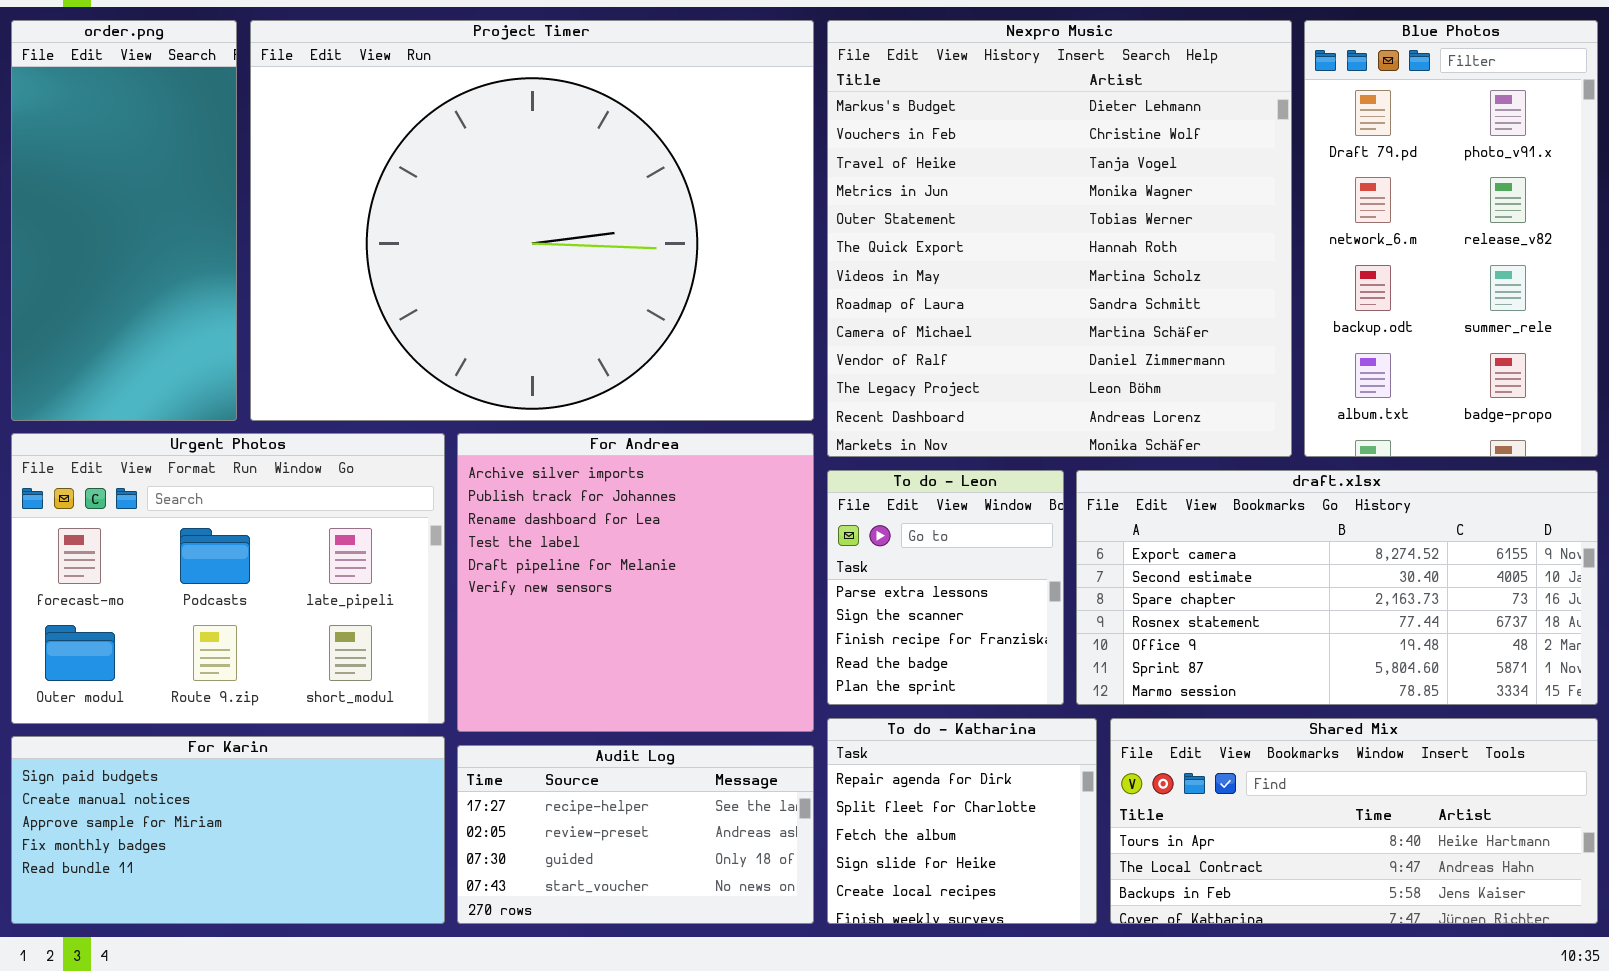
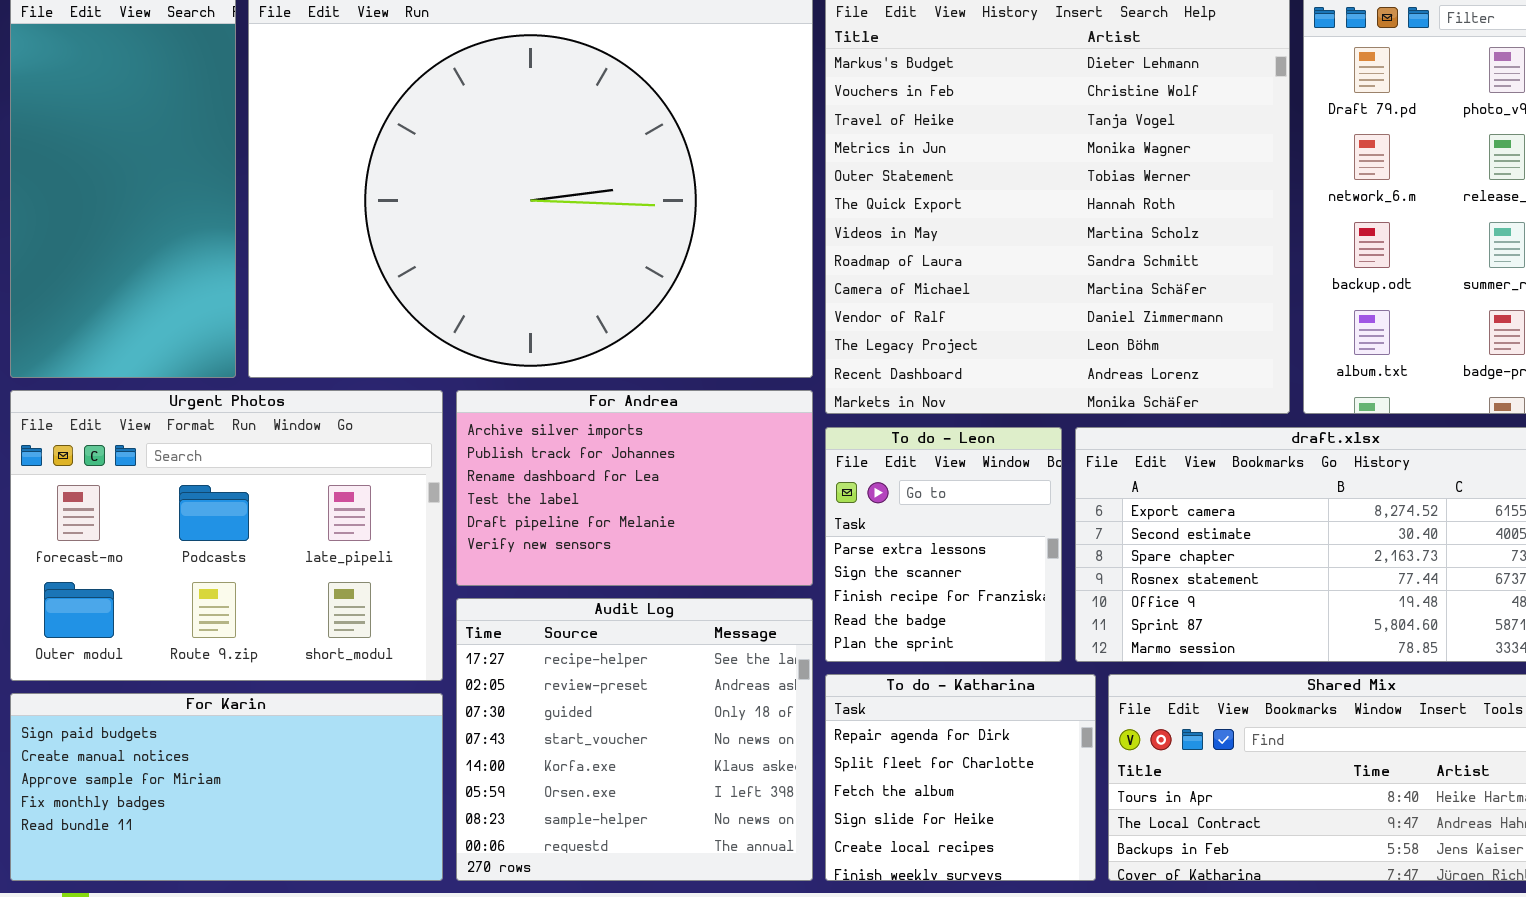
For Andrea: [457,433,814,732] -> [456,390,813,586], resized
Audit Log: [457,745,814,924] -> [456,598,813,881], resized

